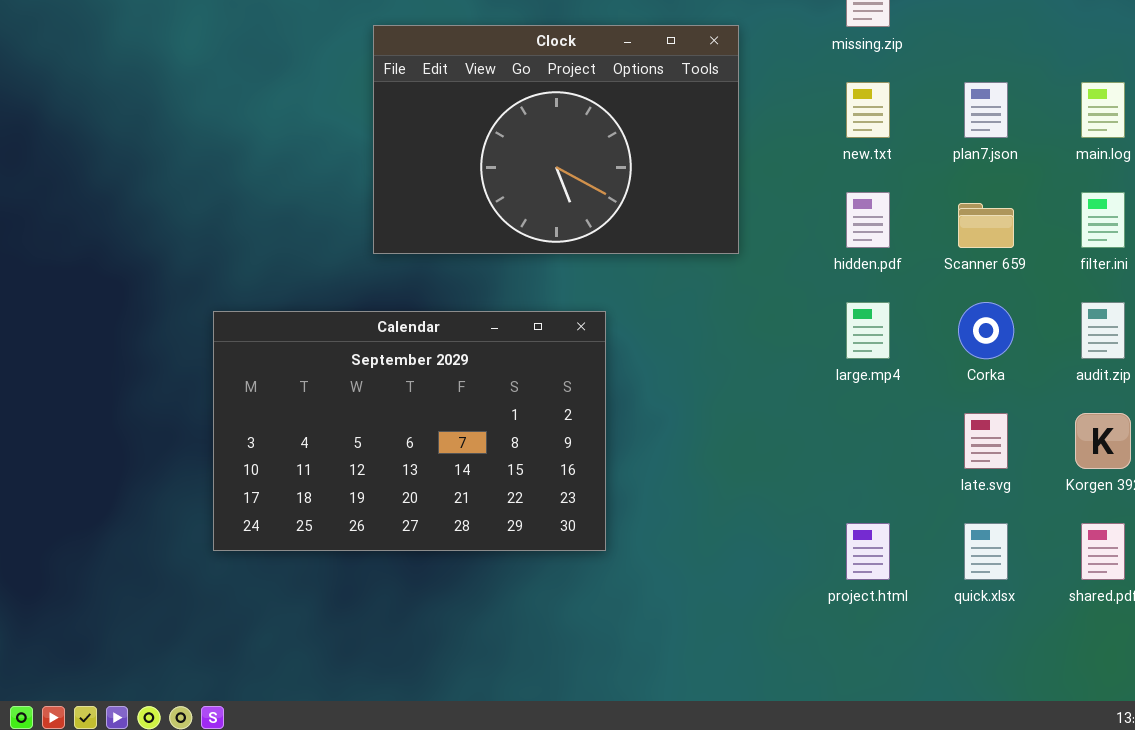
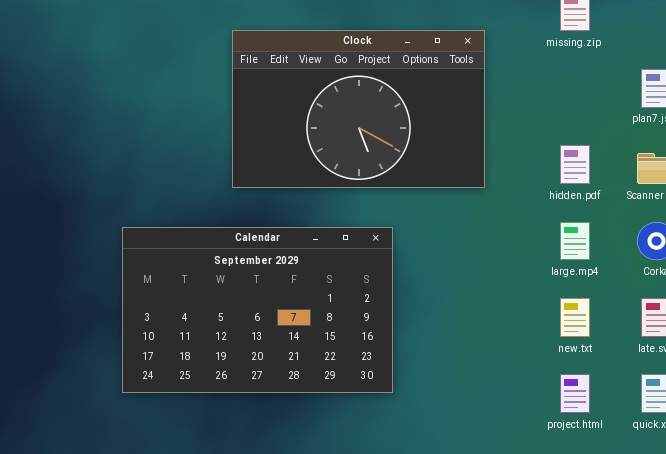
new.txt: [846,82,890,138] -> [560,298,590,337], moved

